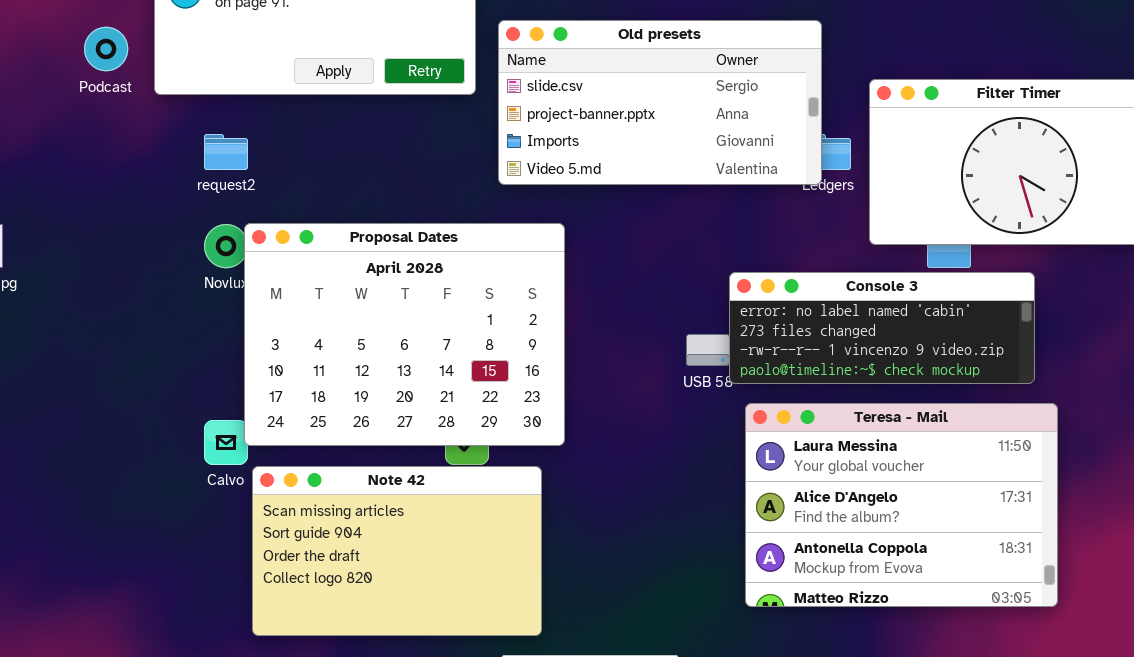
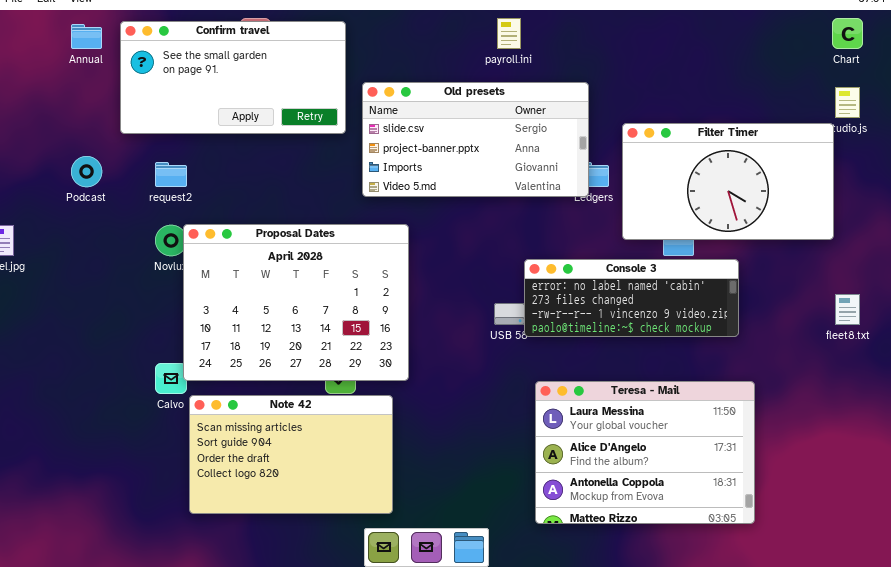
Podcast: [84,27,128,71] -> [71,156,102,187], moved
Teresa - Mail: [745,403,1058,607] -> [535,381,755,524], moved

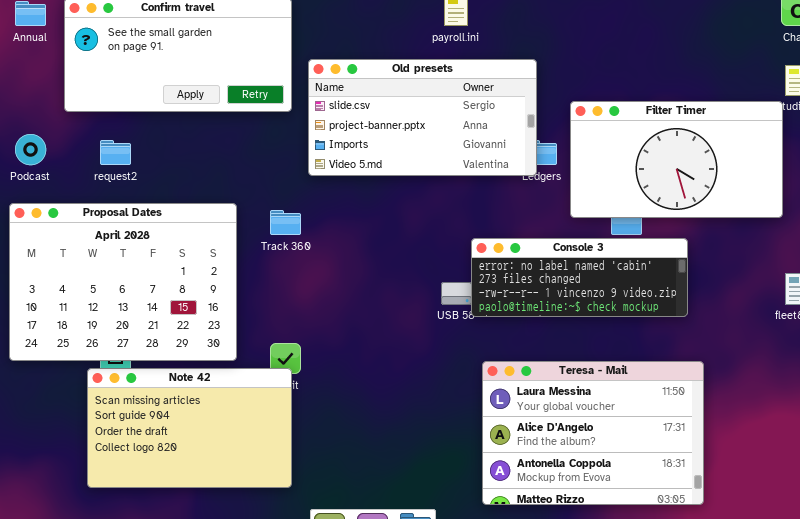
Proposal Dates: [183,224,409,381] -> [9,203,237,361], moved
Note 42: [189,395,393,514] -> [87,368,292,488], moved

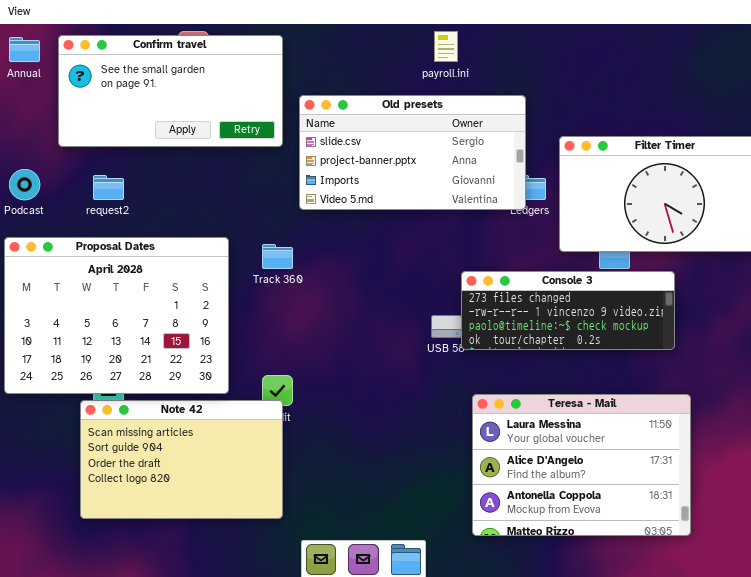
Console 3: [471,238,688,317] -> [461,271,675,350], scrolled down 1 row

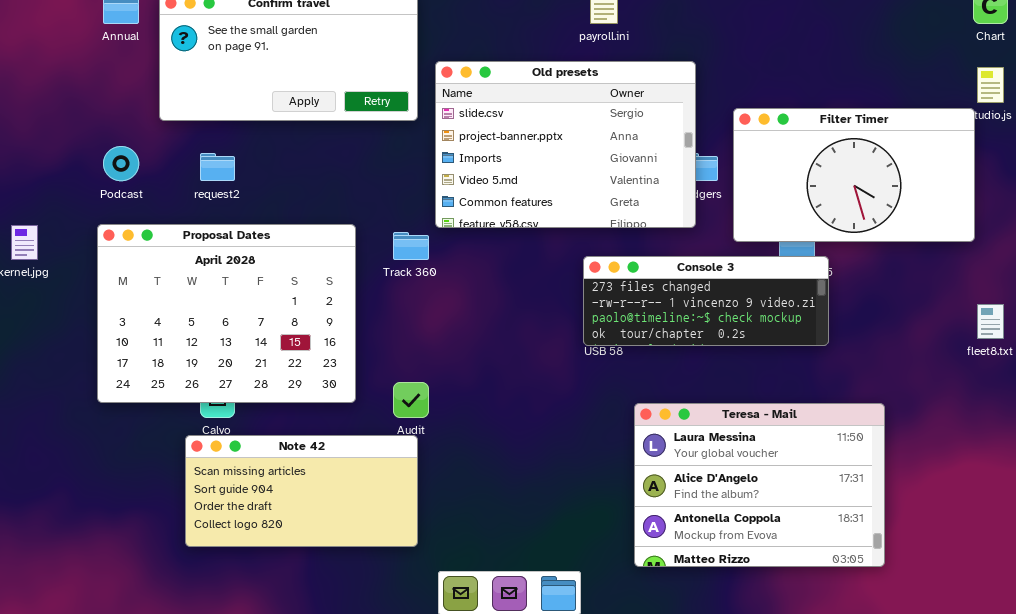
Old presets: [299,95,526,210] -> [435,61,696,228], resized
Console 3: [461,271,675,350] -> [583,256,829,346], moved
Note 42: [80,400,283,519] -> [185,435,418,547], resized

